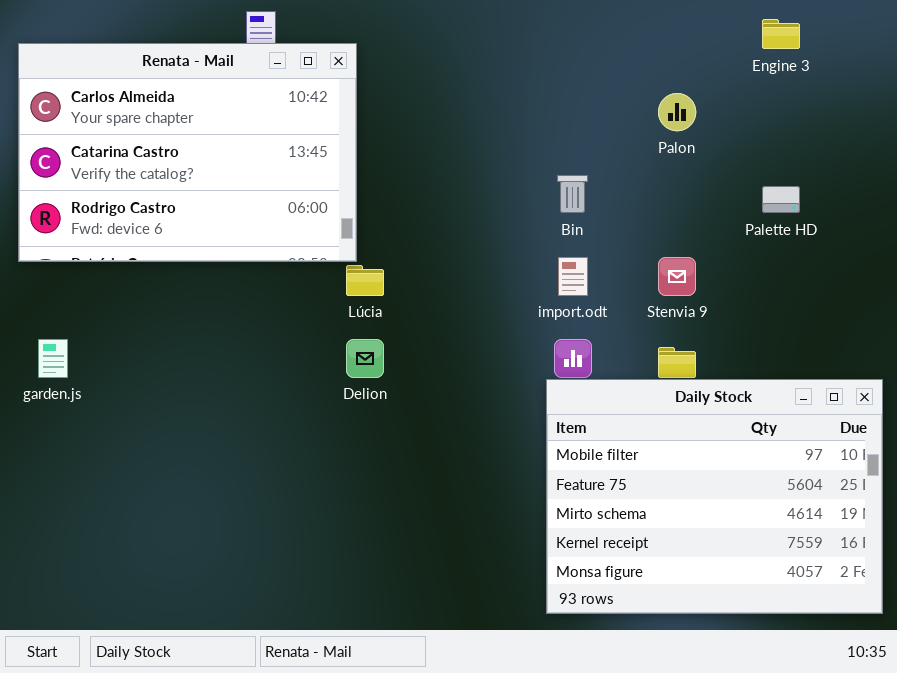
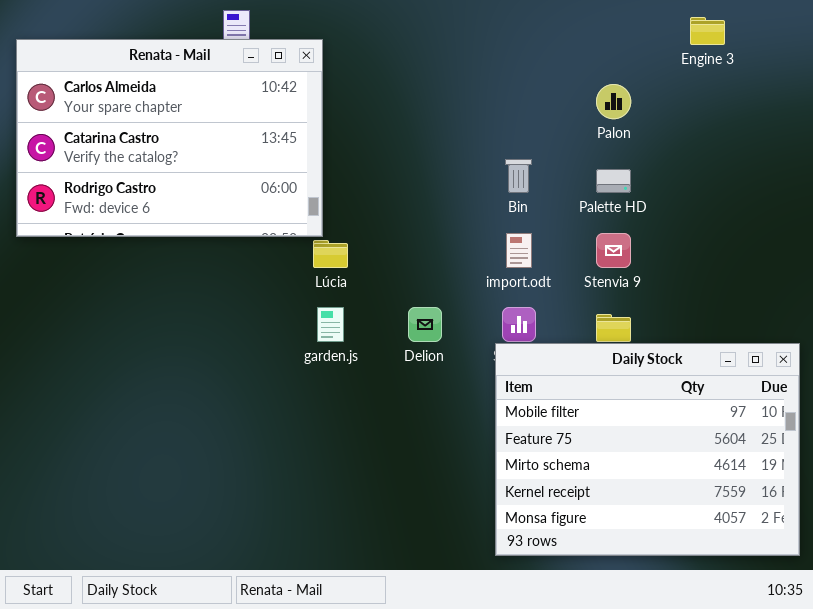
Palette HD: [762,186,800,213] -> [596,169,631,193], moved
garden.js: [38,339,68,378] -> [317,307,344,342], moved
Delion: [346,339,384,378] -> [408,307,442,342], moved

